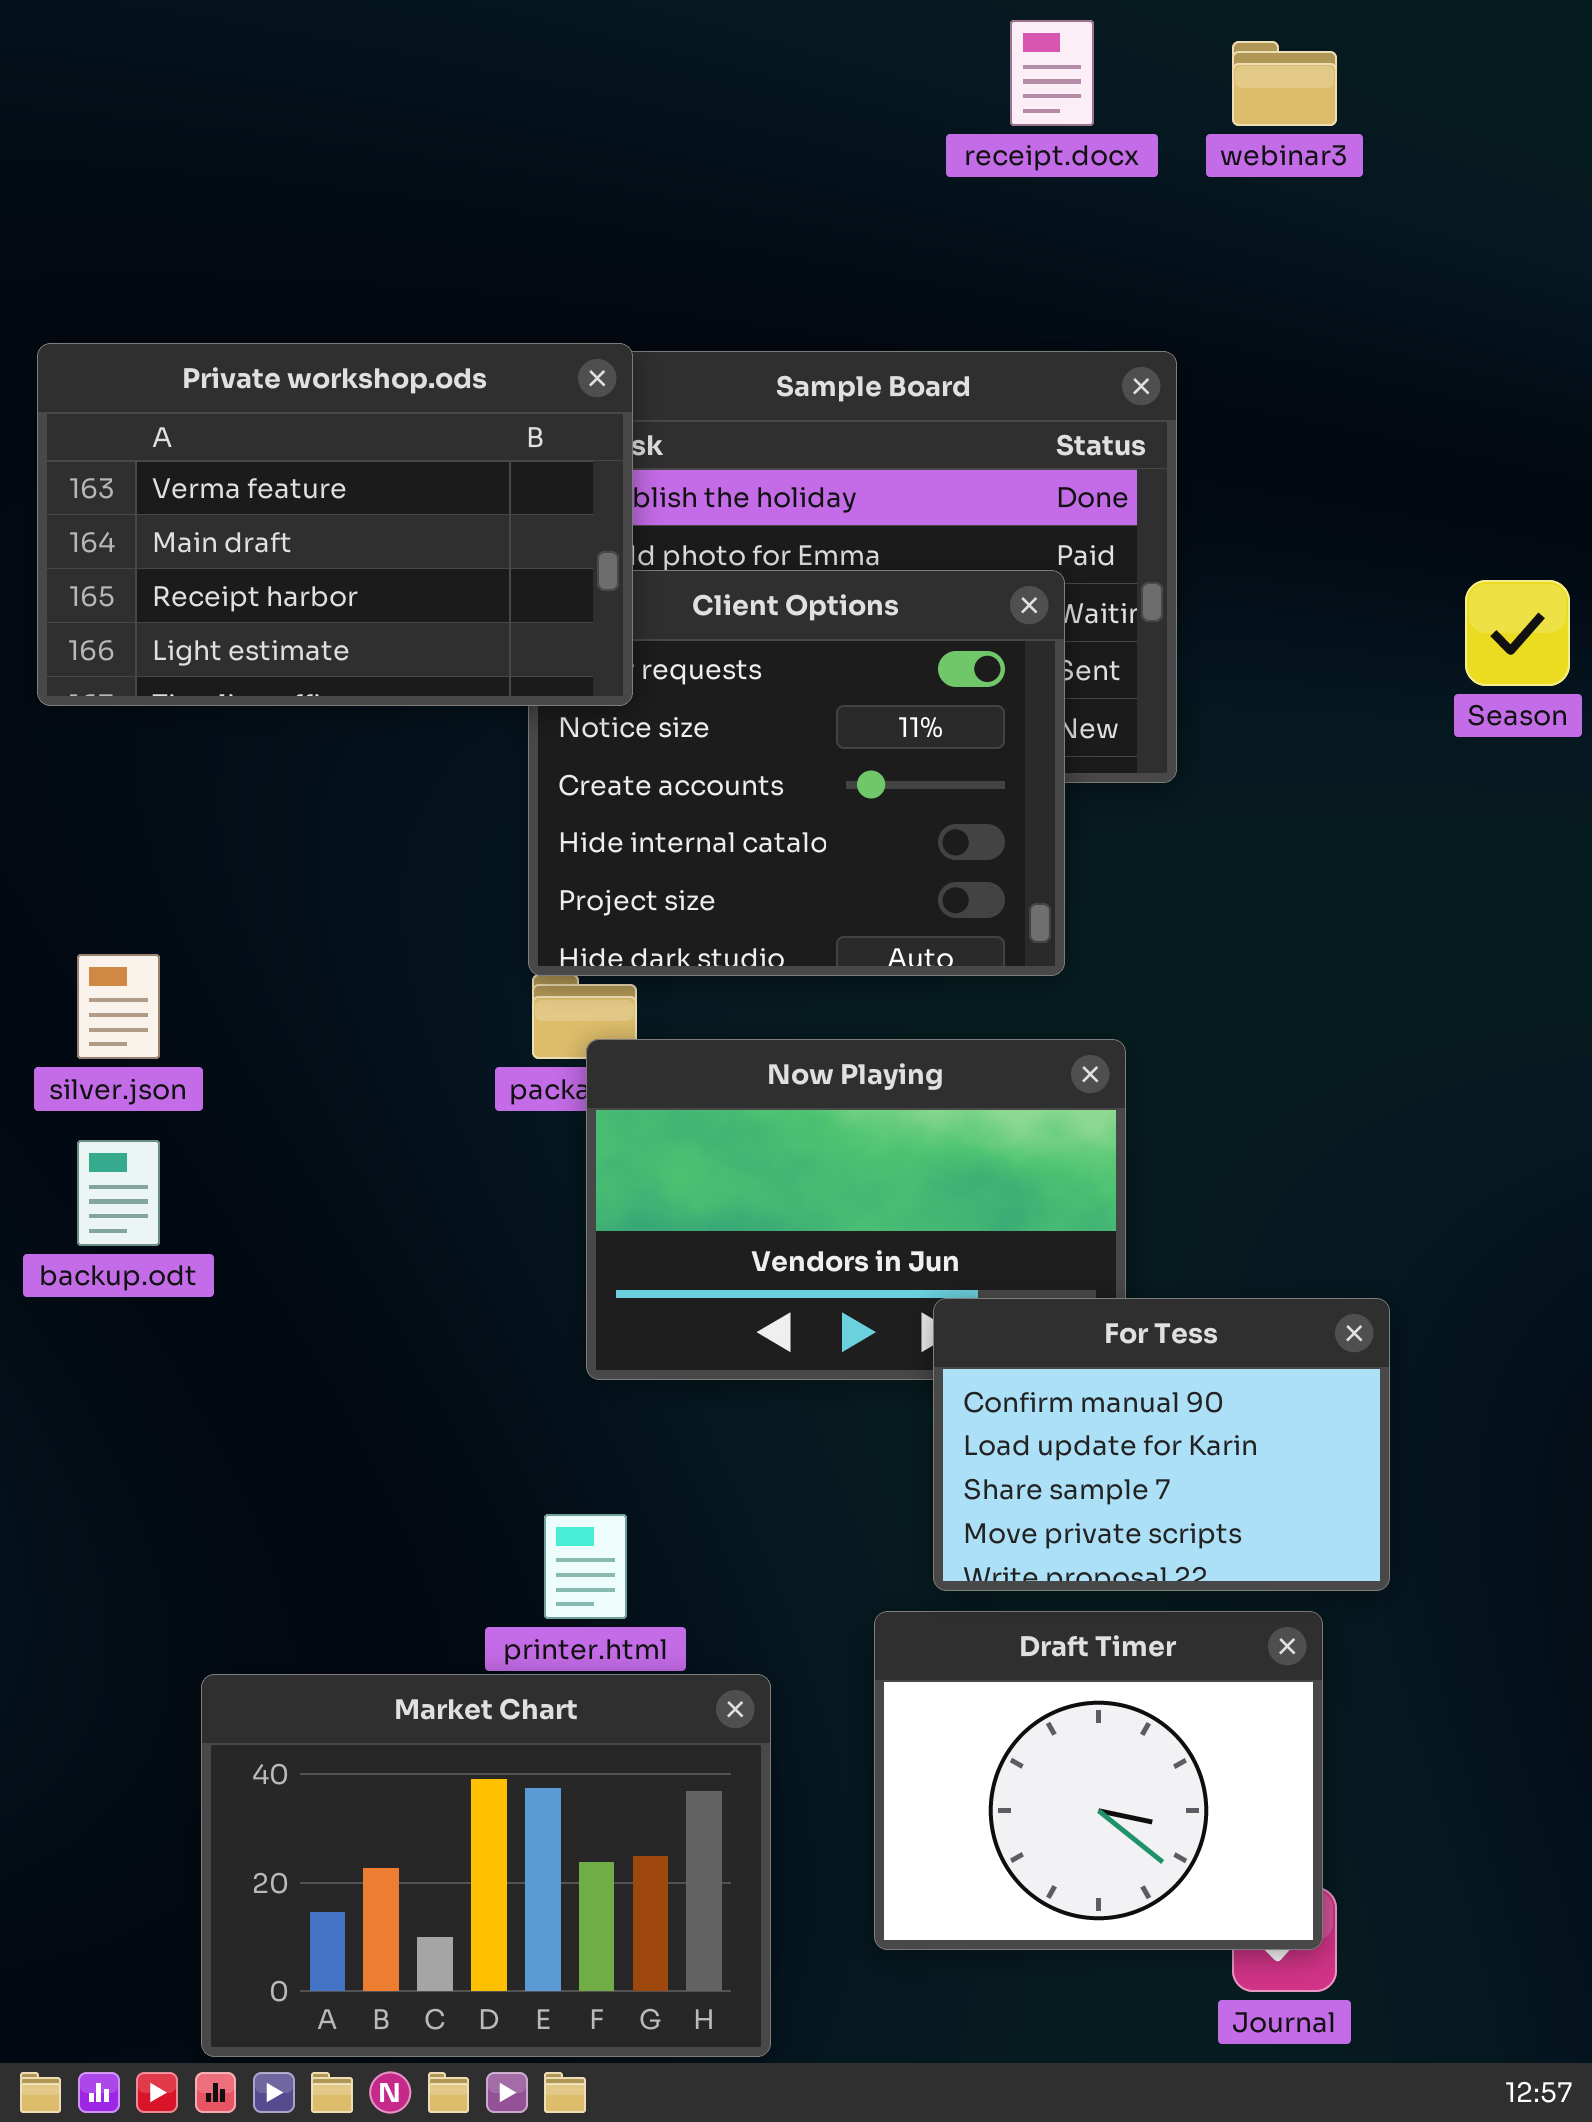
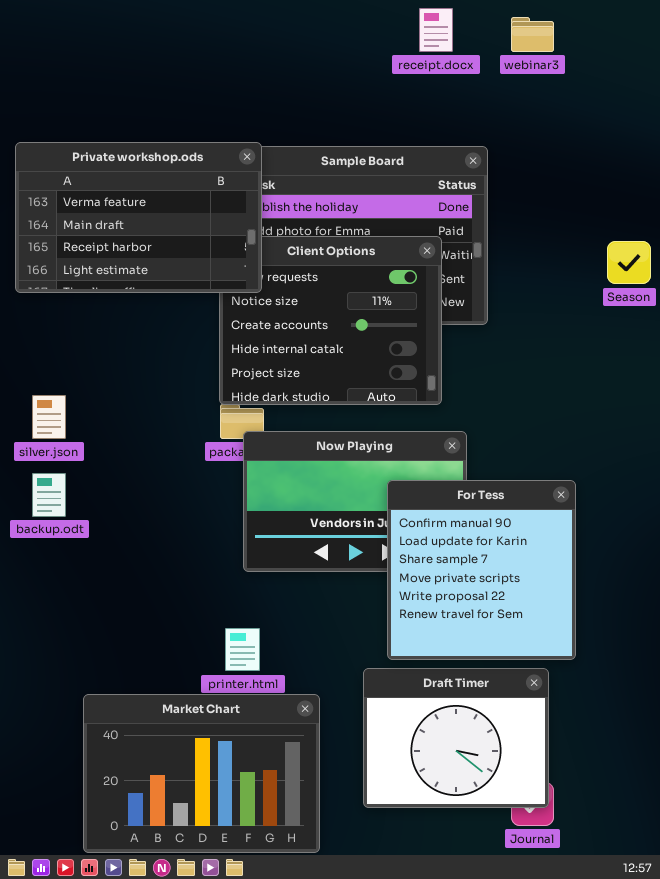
For Tess: [933,1298,1390,1591] -> [387,480,576,660], resized

